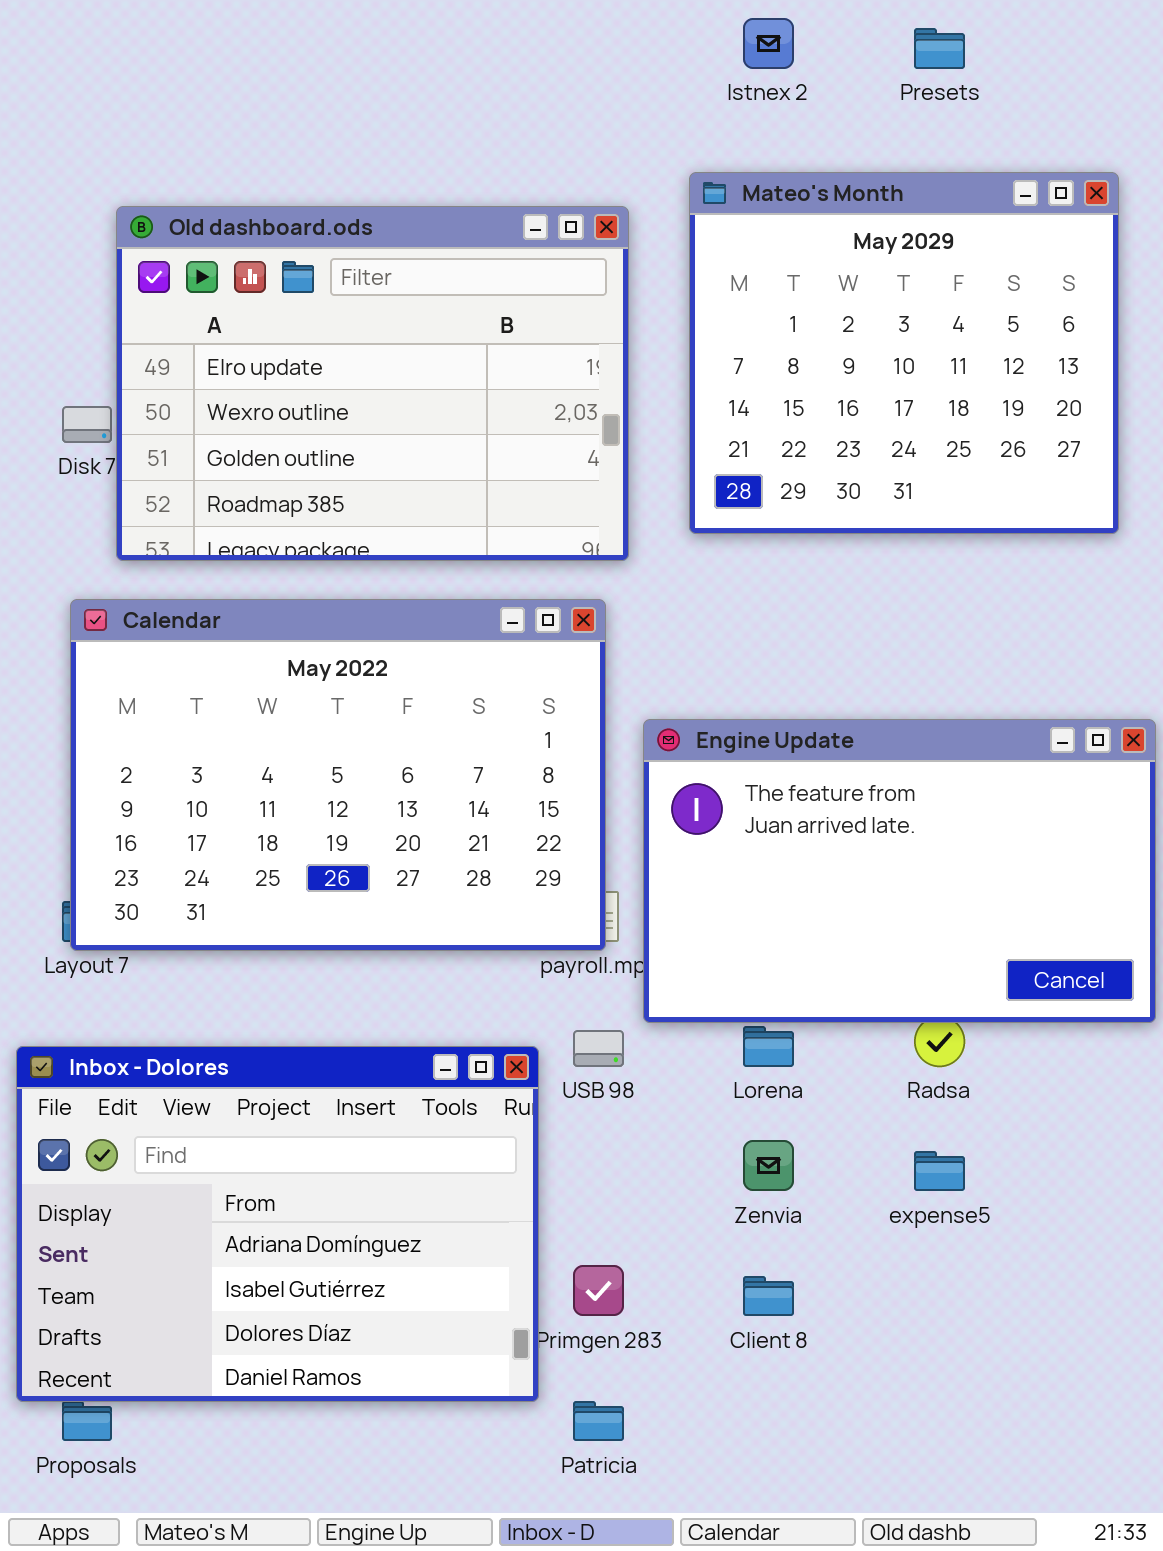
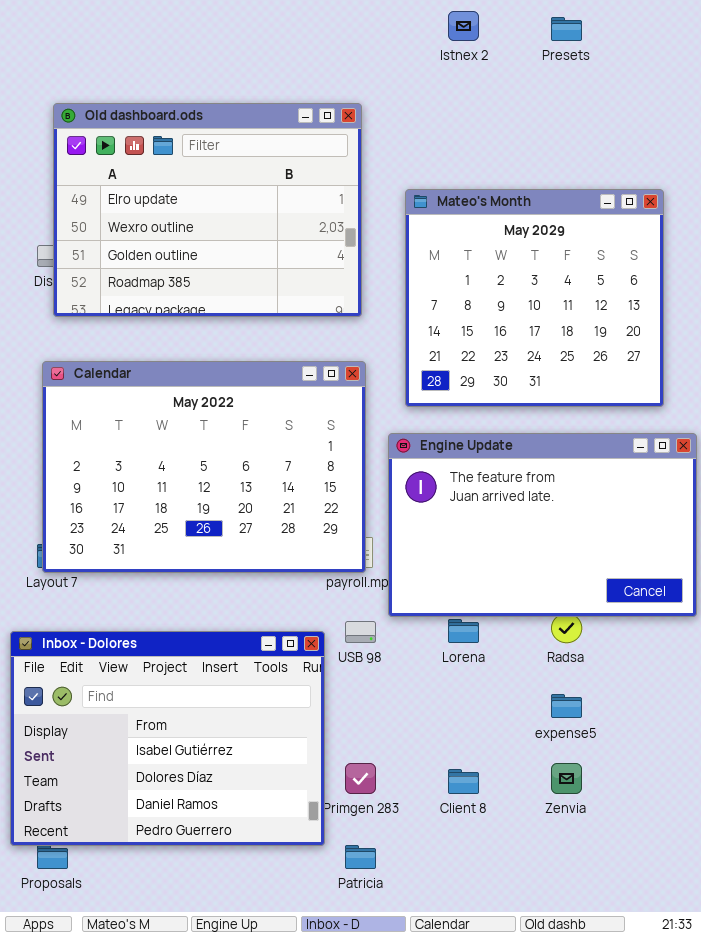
Mateo's Month: [689,172,1119,534] -> [405,189,664,407], moved
Old dashboard.ods: [116,206,629,561] -> [53,103,362,317], moved
Inbox - Dolores: [16,1046,539,1402] -> [10,631,325,846], scrolled down 1 row
Zenvia: [743,1140,794,1191] -> [551,763,582,794], moved

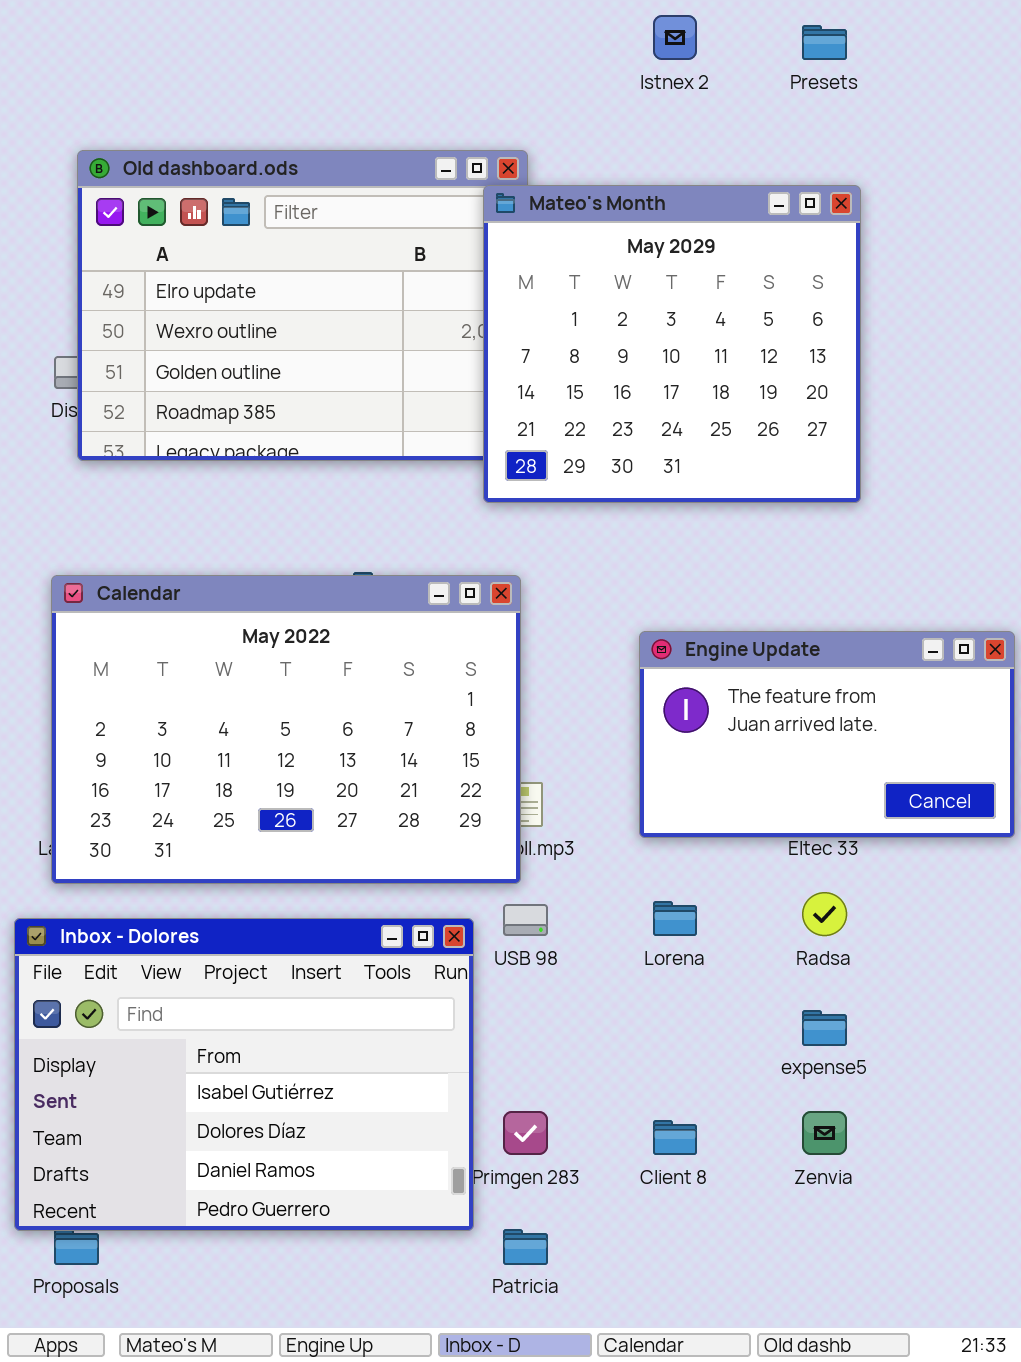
Mateo's Month: [405,189,664,407] -> [483,185,861,503], moved
Calendar: [42,361,366,573] -> [51,575,521,884], moved
Engine Update: [388,433,697,617] -> [639,631,1015,838], resized

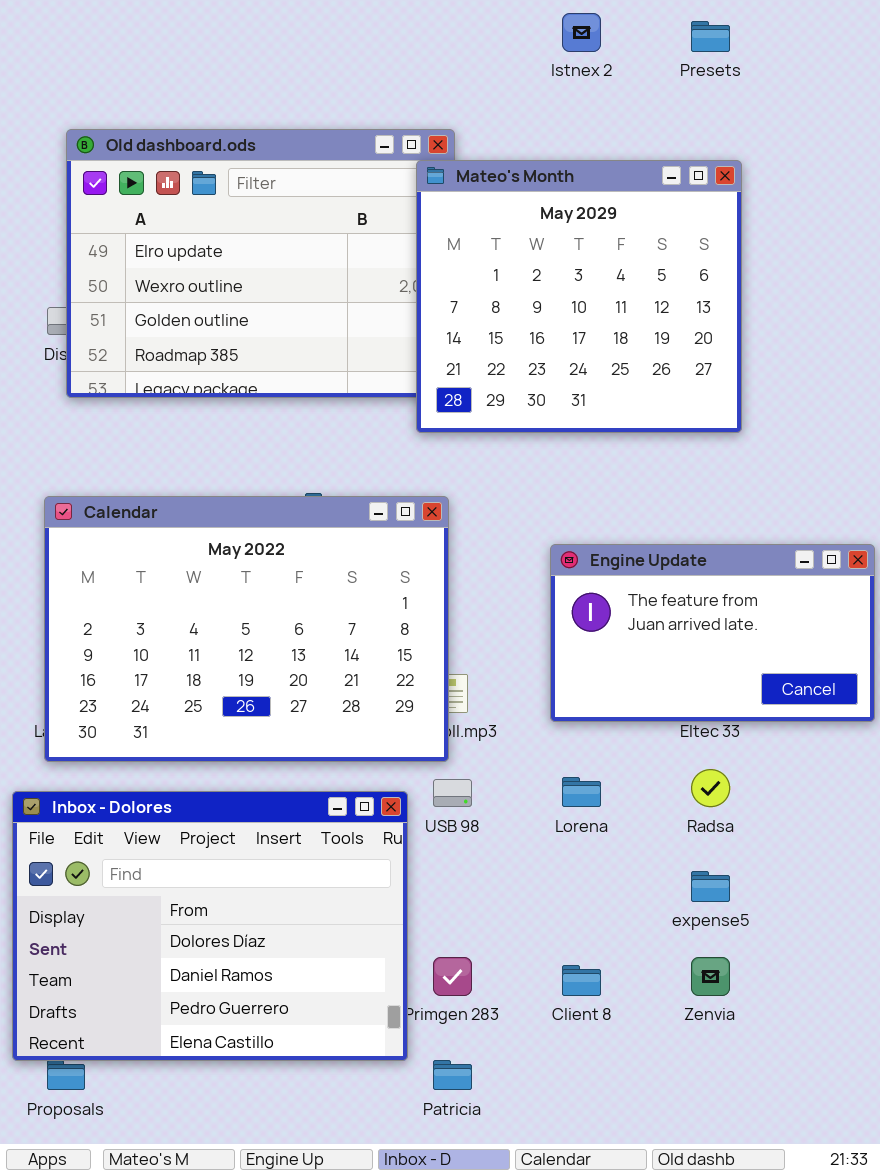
Inbox - Dolores: [14,918,474,1231] -> [12,791,408,1061], scrolled down 1 row

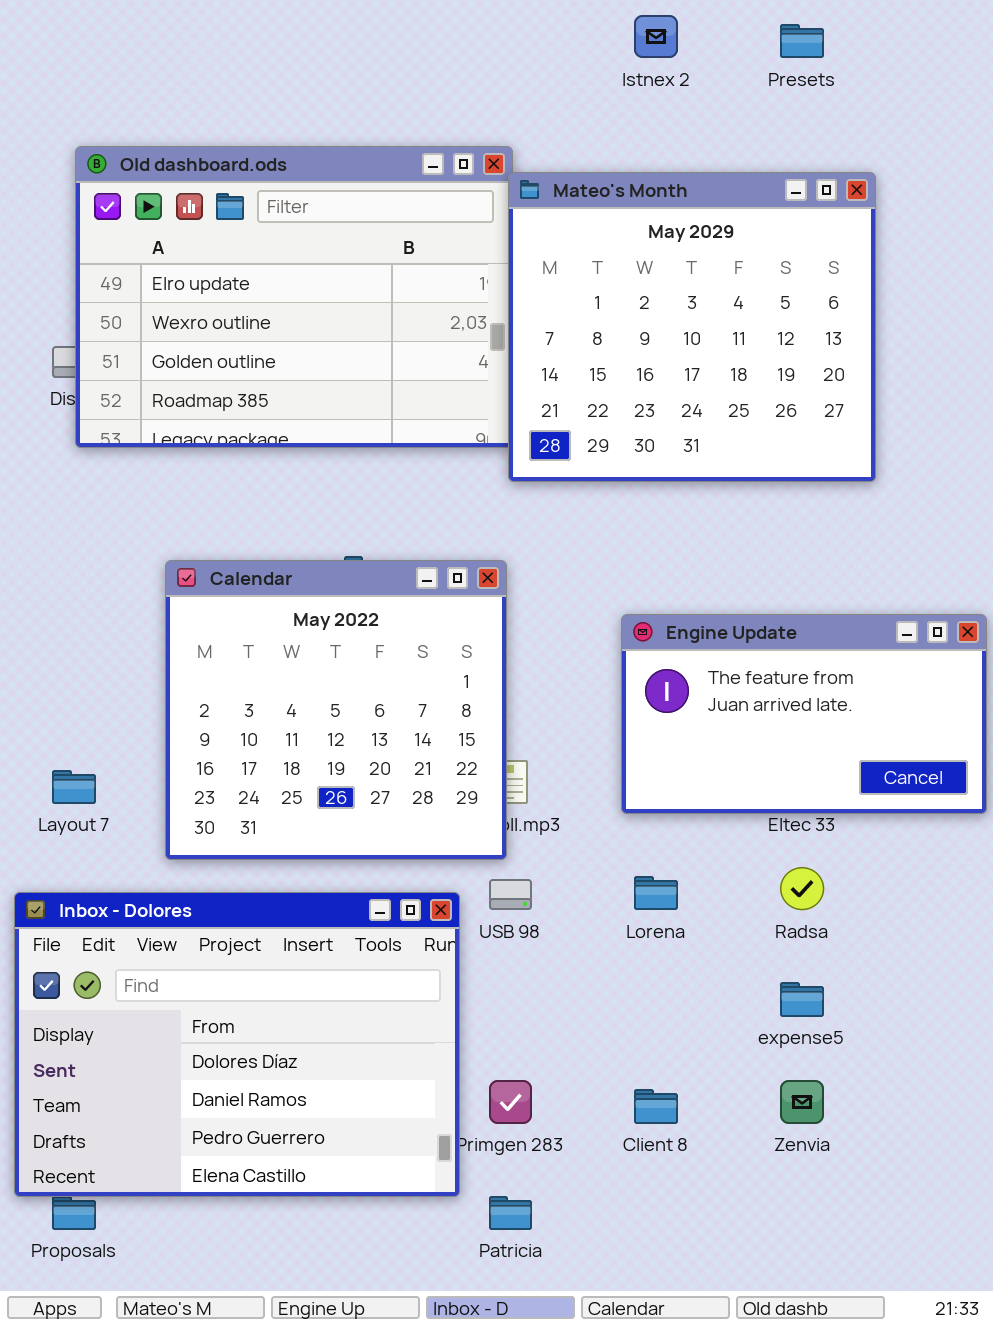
Mateo's Month: [416,160,742,433] -> [508,172,876,482], moved
Calendar: [44,496,449,762] -> [165,560,507,860], resized

